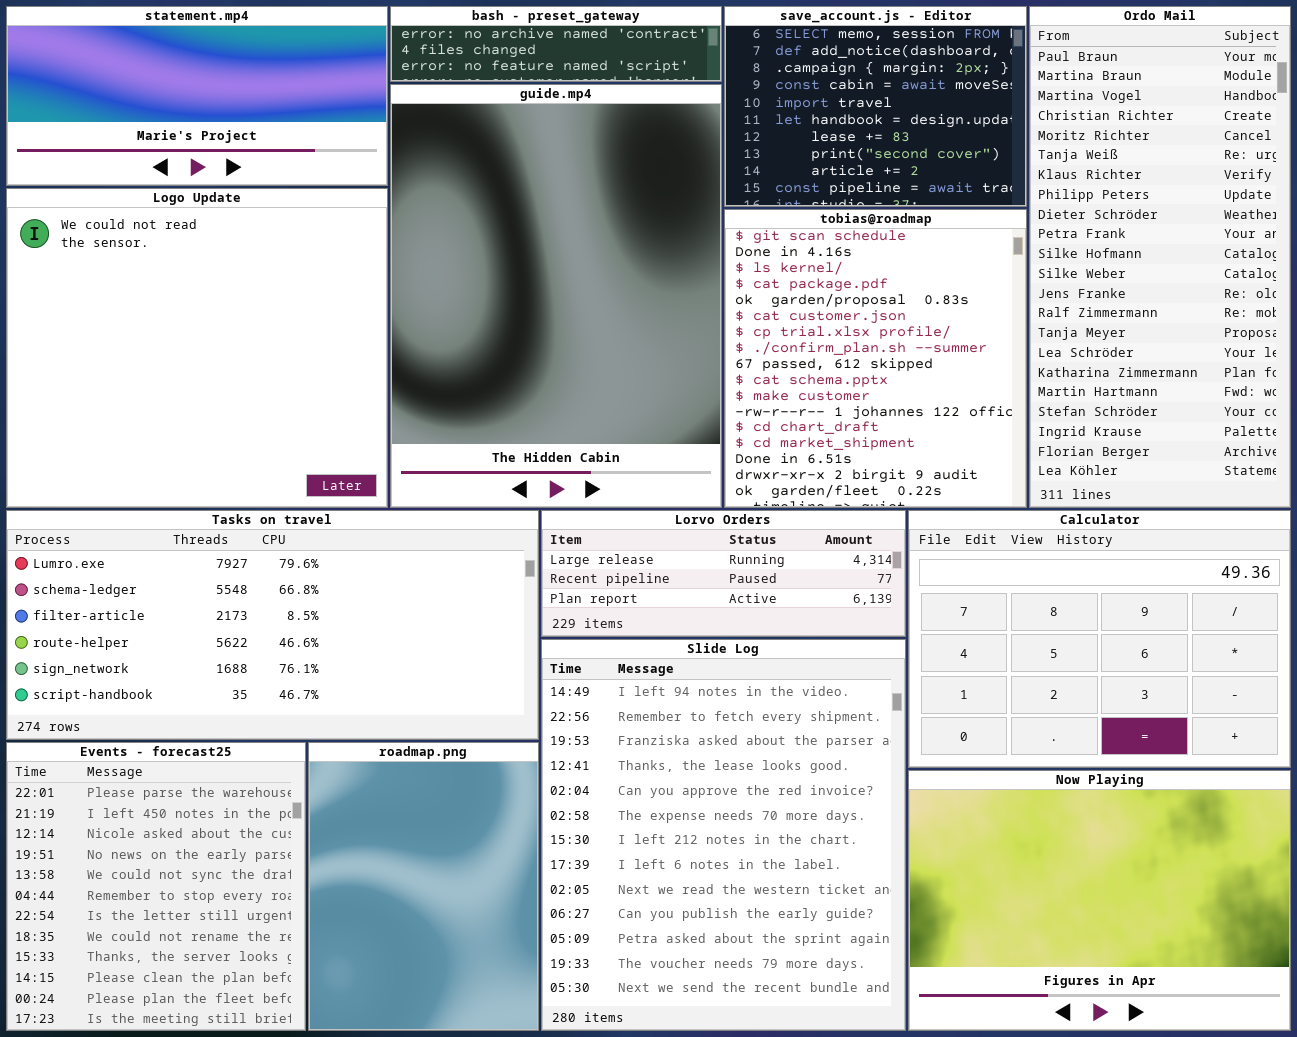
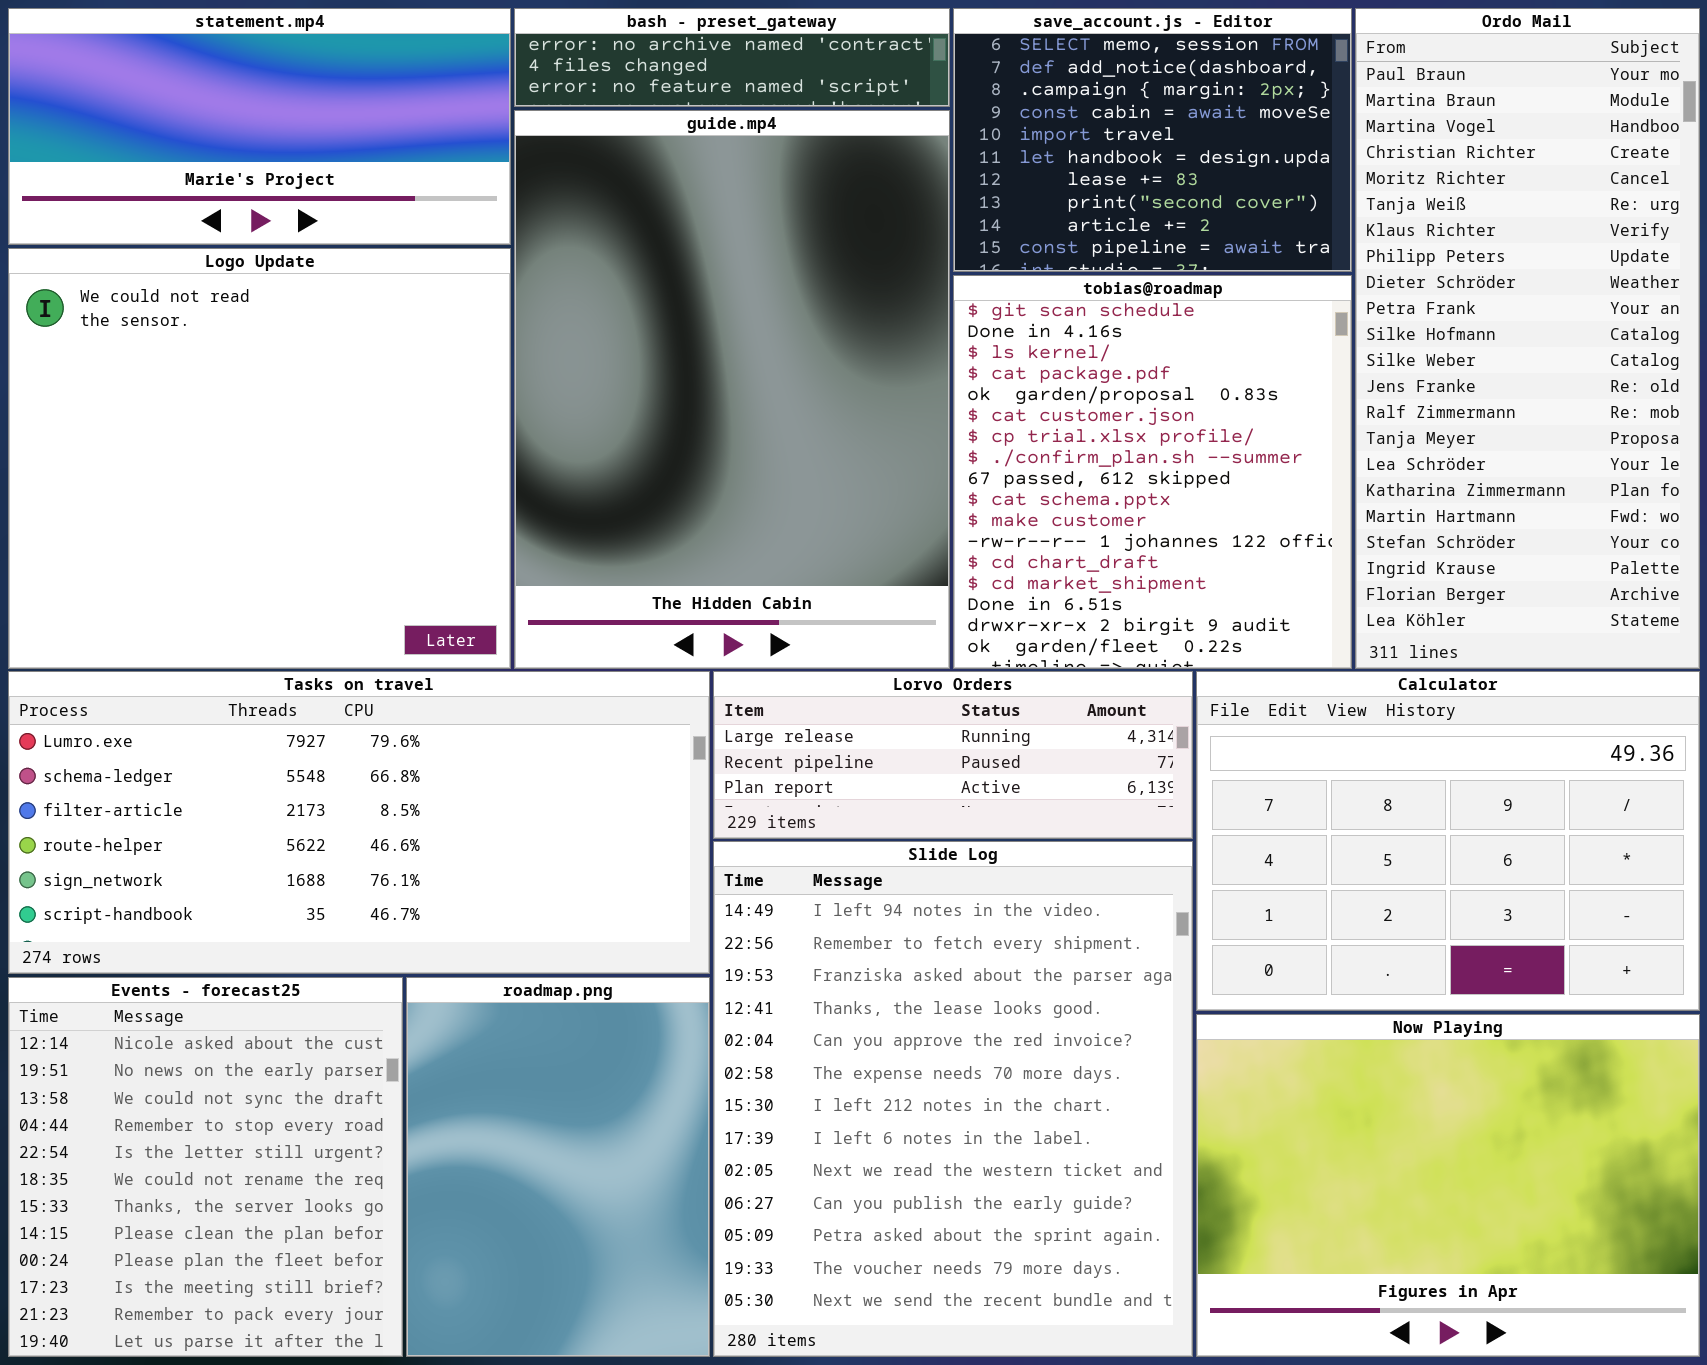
Events - forecast25: [6,742,306,1031] -> [8,977,403,1357], scrolled down 2 rows

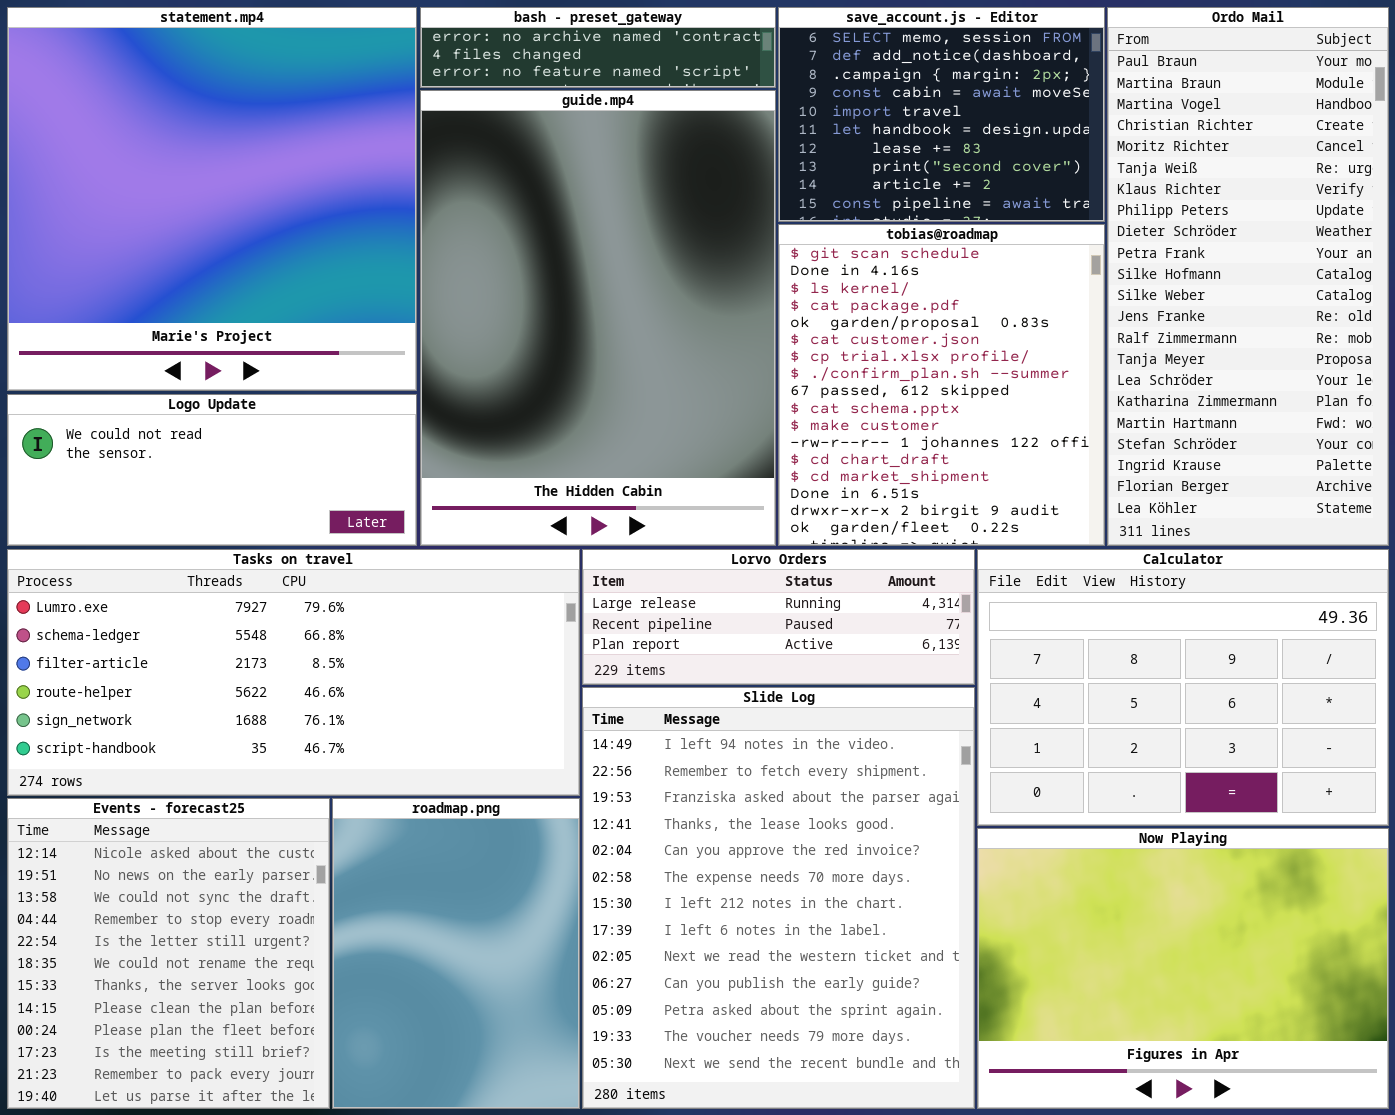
statement.mp4: [8,8,511,245] -> [7,7,417,391], resized
Logo Update: [8,248,511,669] -> [7,394,417,546], resized

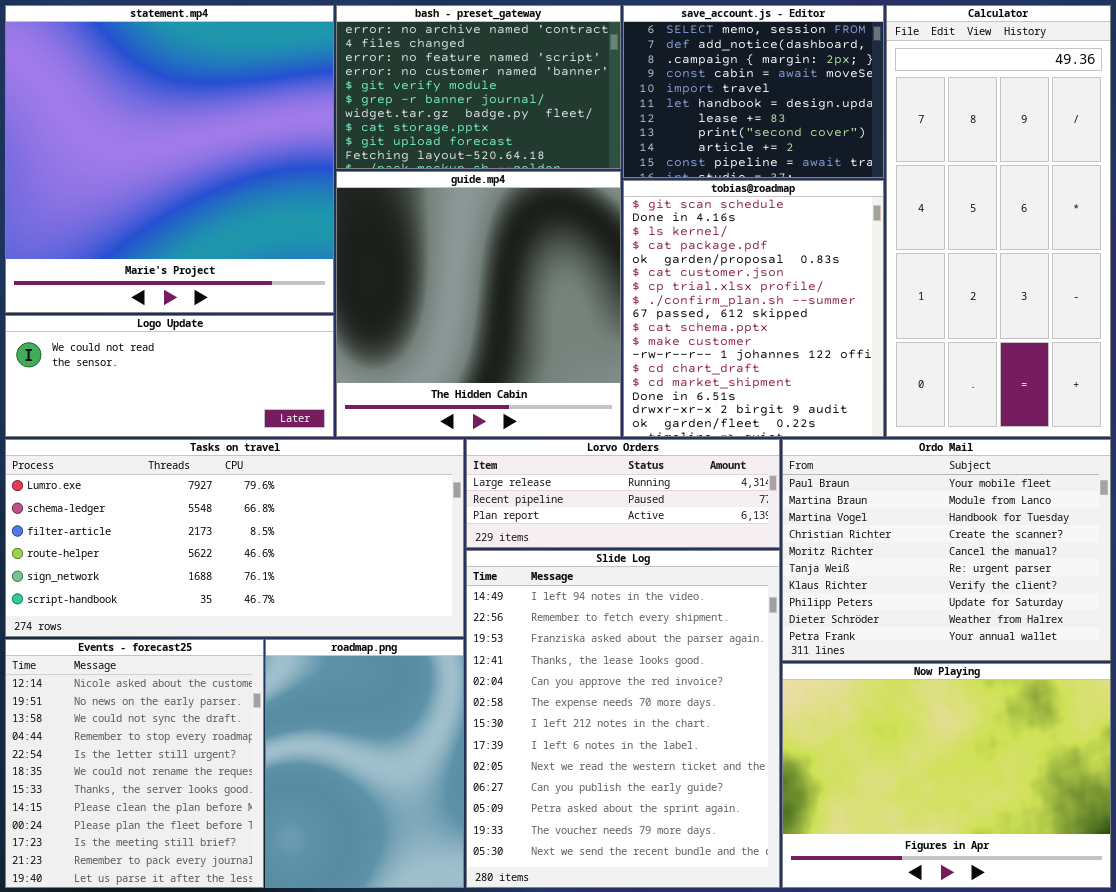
bash - preset_gateway: [420,7,776,88] -> [336,5,621,169], resized
Ordo Mail: [1107,7,1389,546] -> [782,439,1111,661], moved, resized
guide.mp4: [420,90,776,546] -> [336,171,621,437], resized
Calculator: [977,549,1389,826] -> [886,5,1111,437], moved, resized

